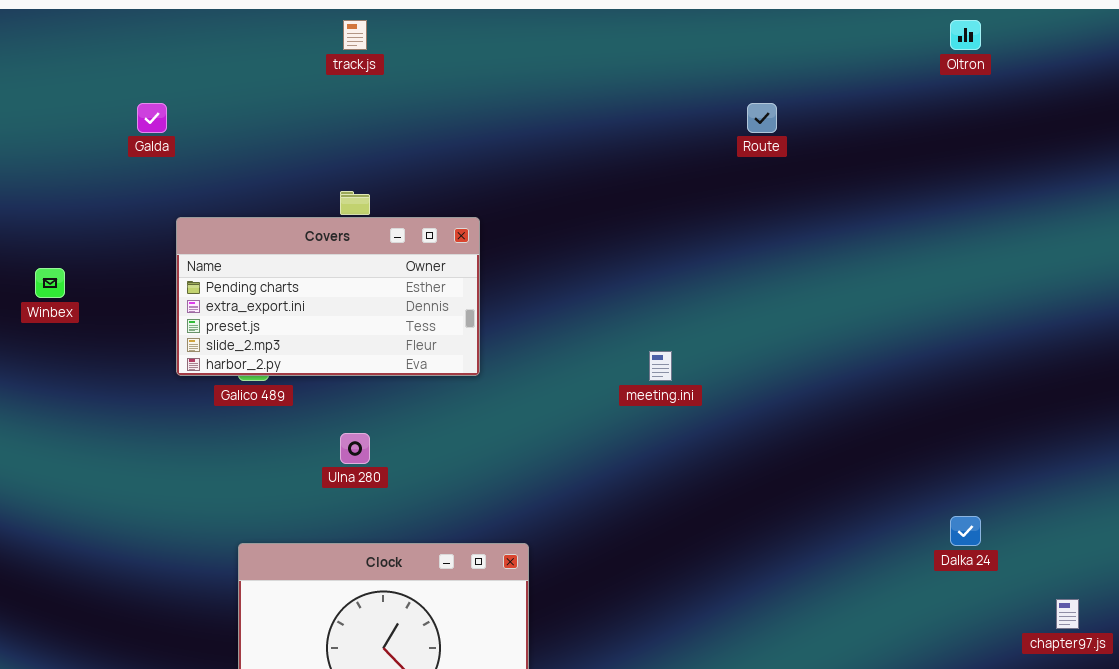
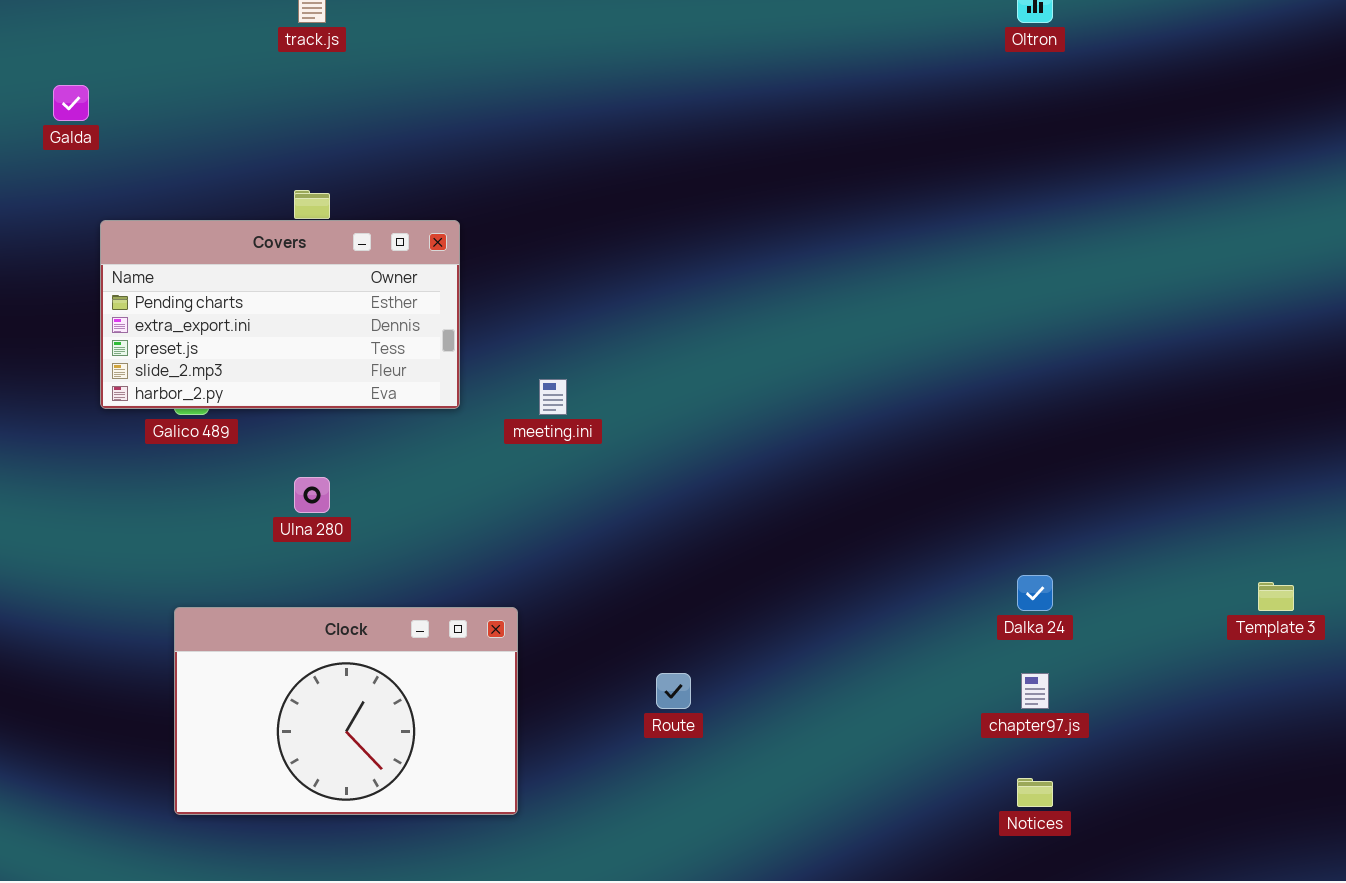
Route: [747,103,777,133] -> [656,673,691,709], moved
meeting.ini: [649,351,672,381] -> [539,379,567,415], moved
chapter97.js: [1056,599,1079,629] -> [1021,673,1049,709], moved

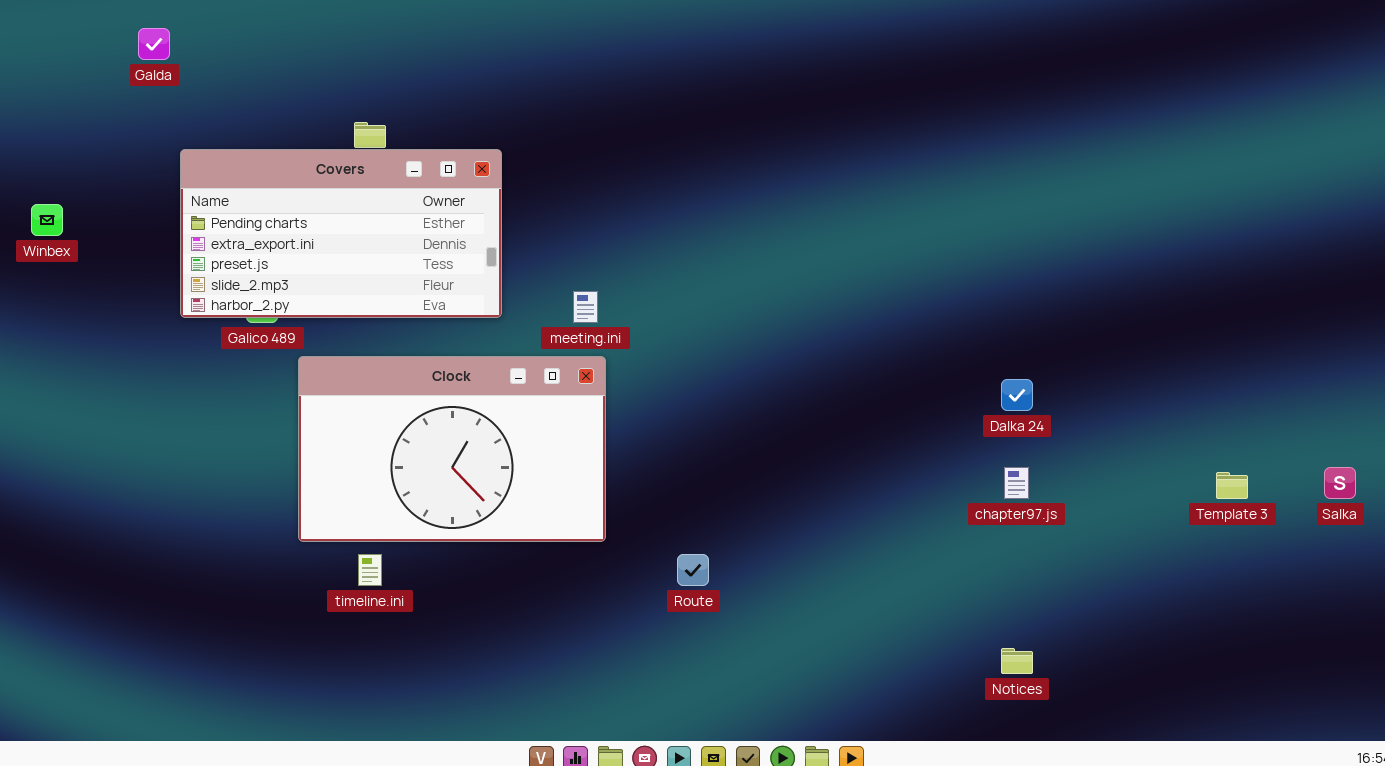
Dalka 24: [1017,575,1053,611] -> [1001,379,1033,411], moved
Clock: [174,607,518,815] -> [298,356,606,542], moved
chapter97.js: [1021,673,1049,709] -> [1004,467,1029,499], moved

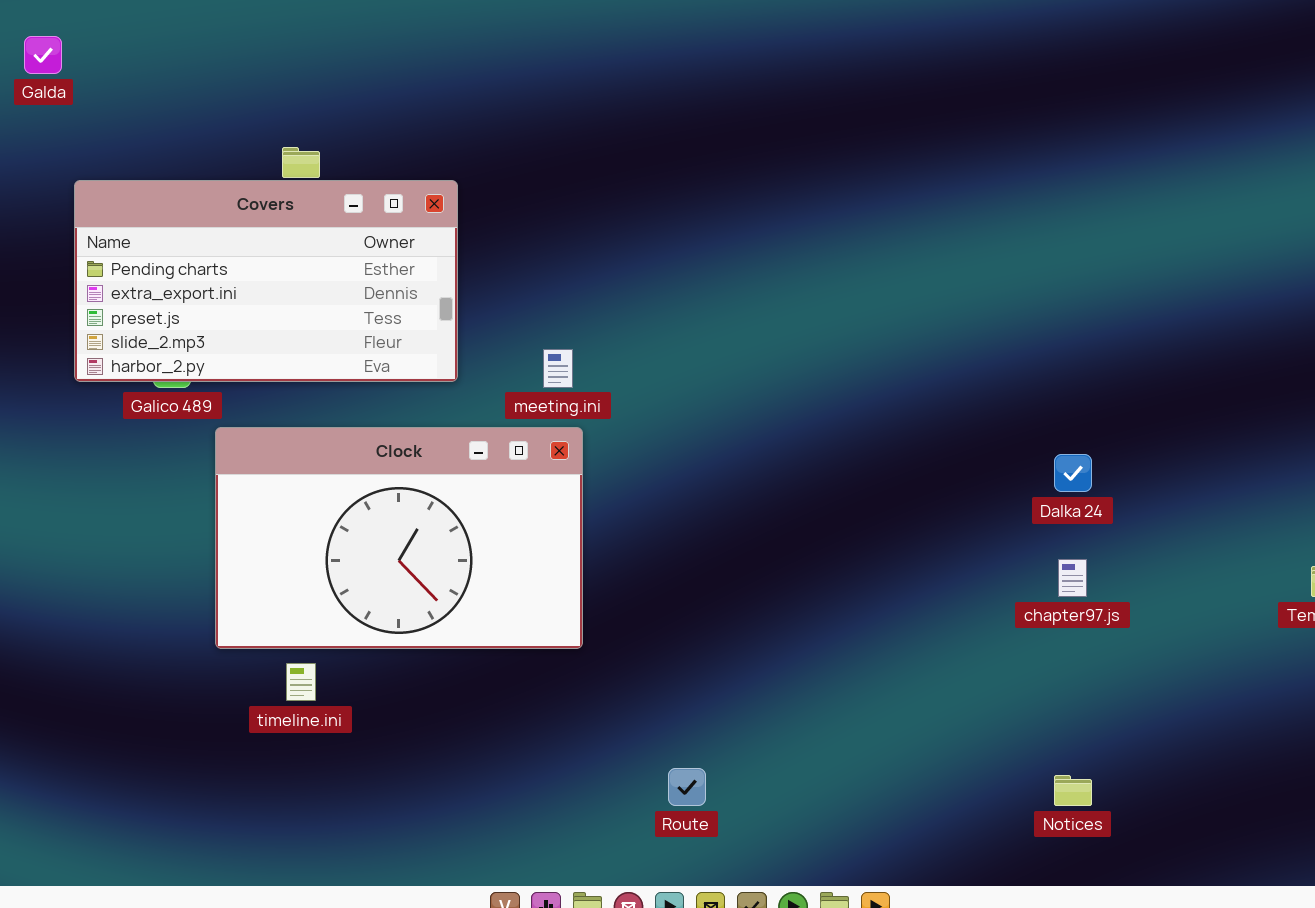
Route: [677,554,709,586] -> [668,768,706,806], moved

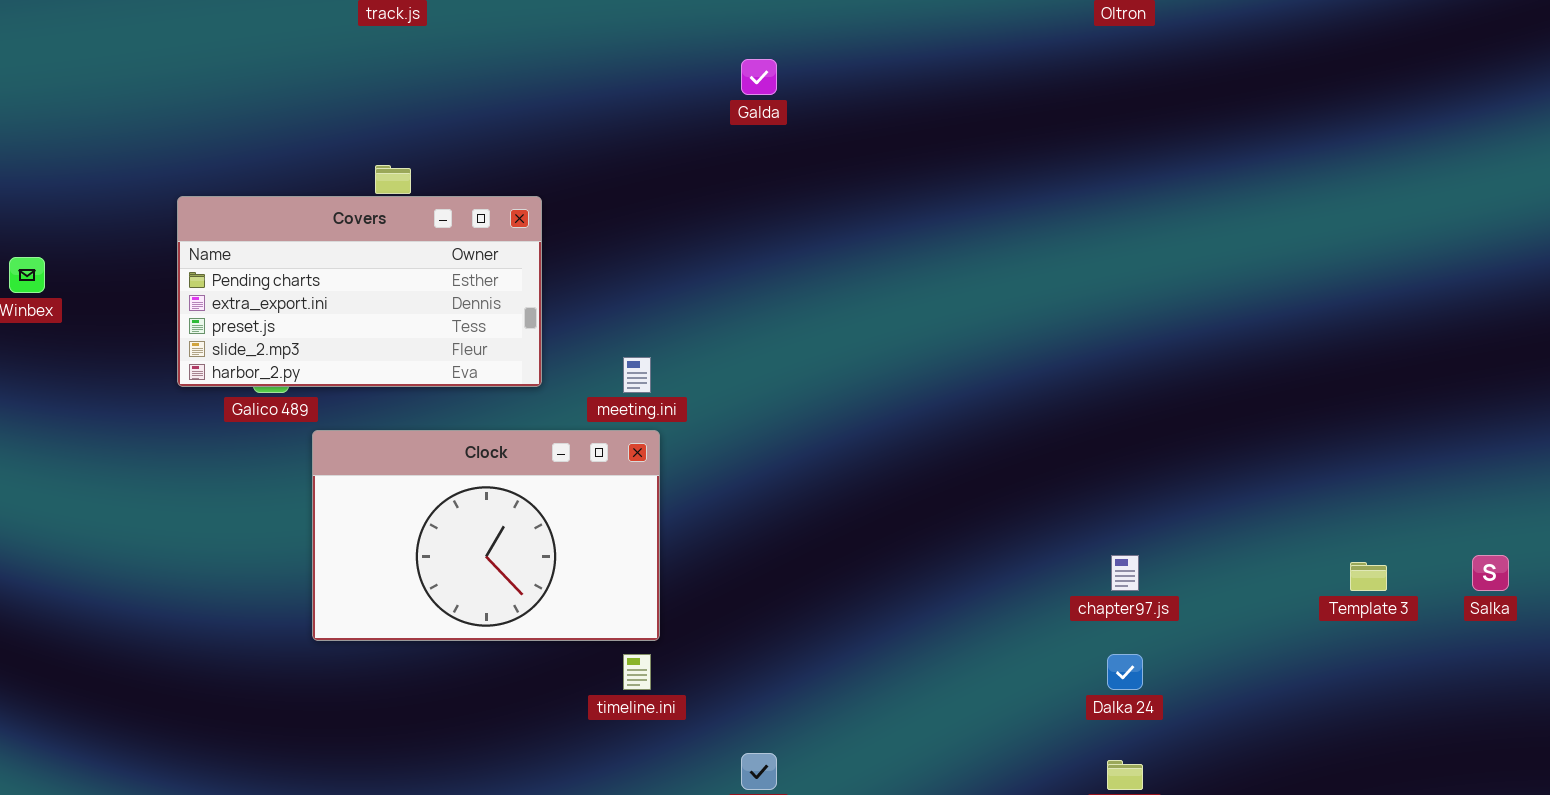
Galda: [24,36,62,74] -> [741,59,777,95], moved
Dalka 24: [1054,454,1092,492] -> [1107,654,1143,690], moved
timeline.ini: [286,663,316,701] -> [623,654,651,690], moved

